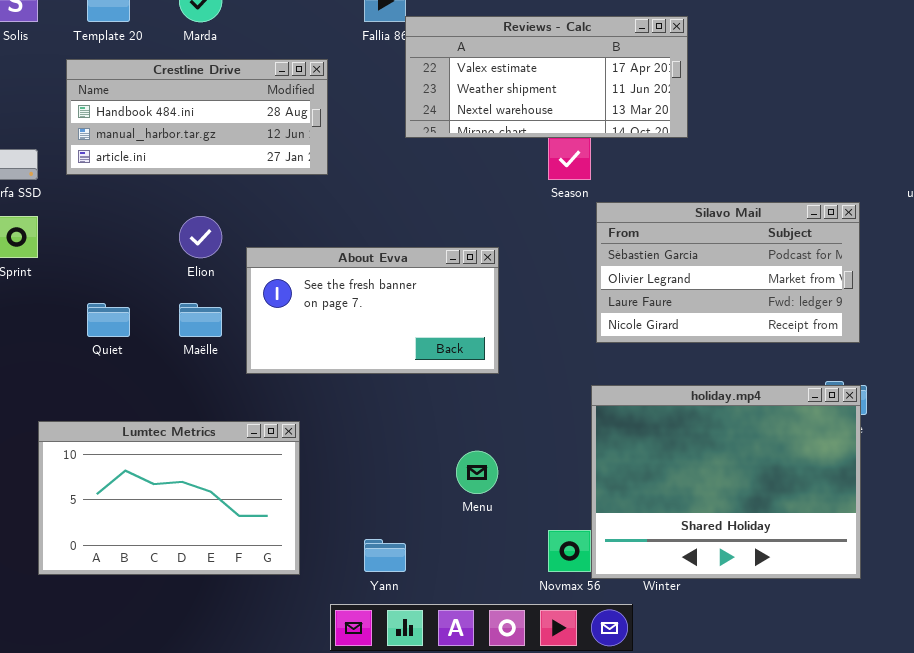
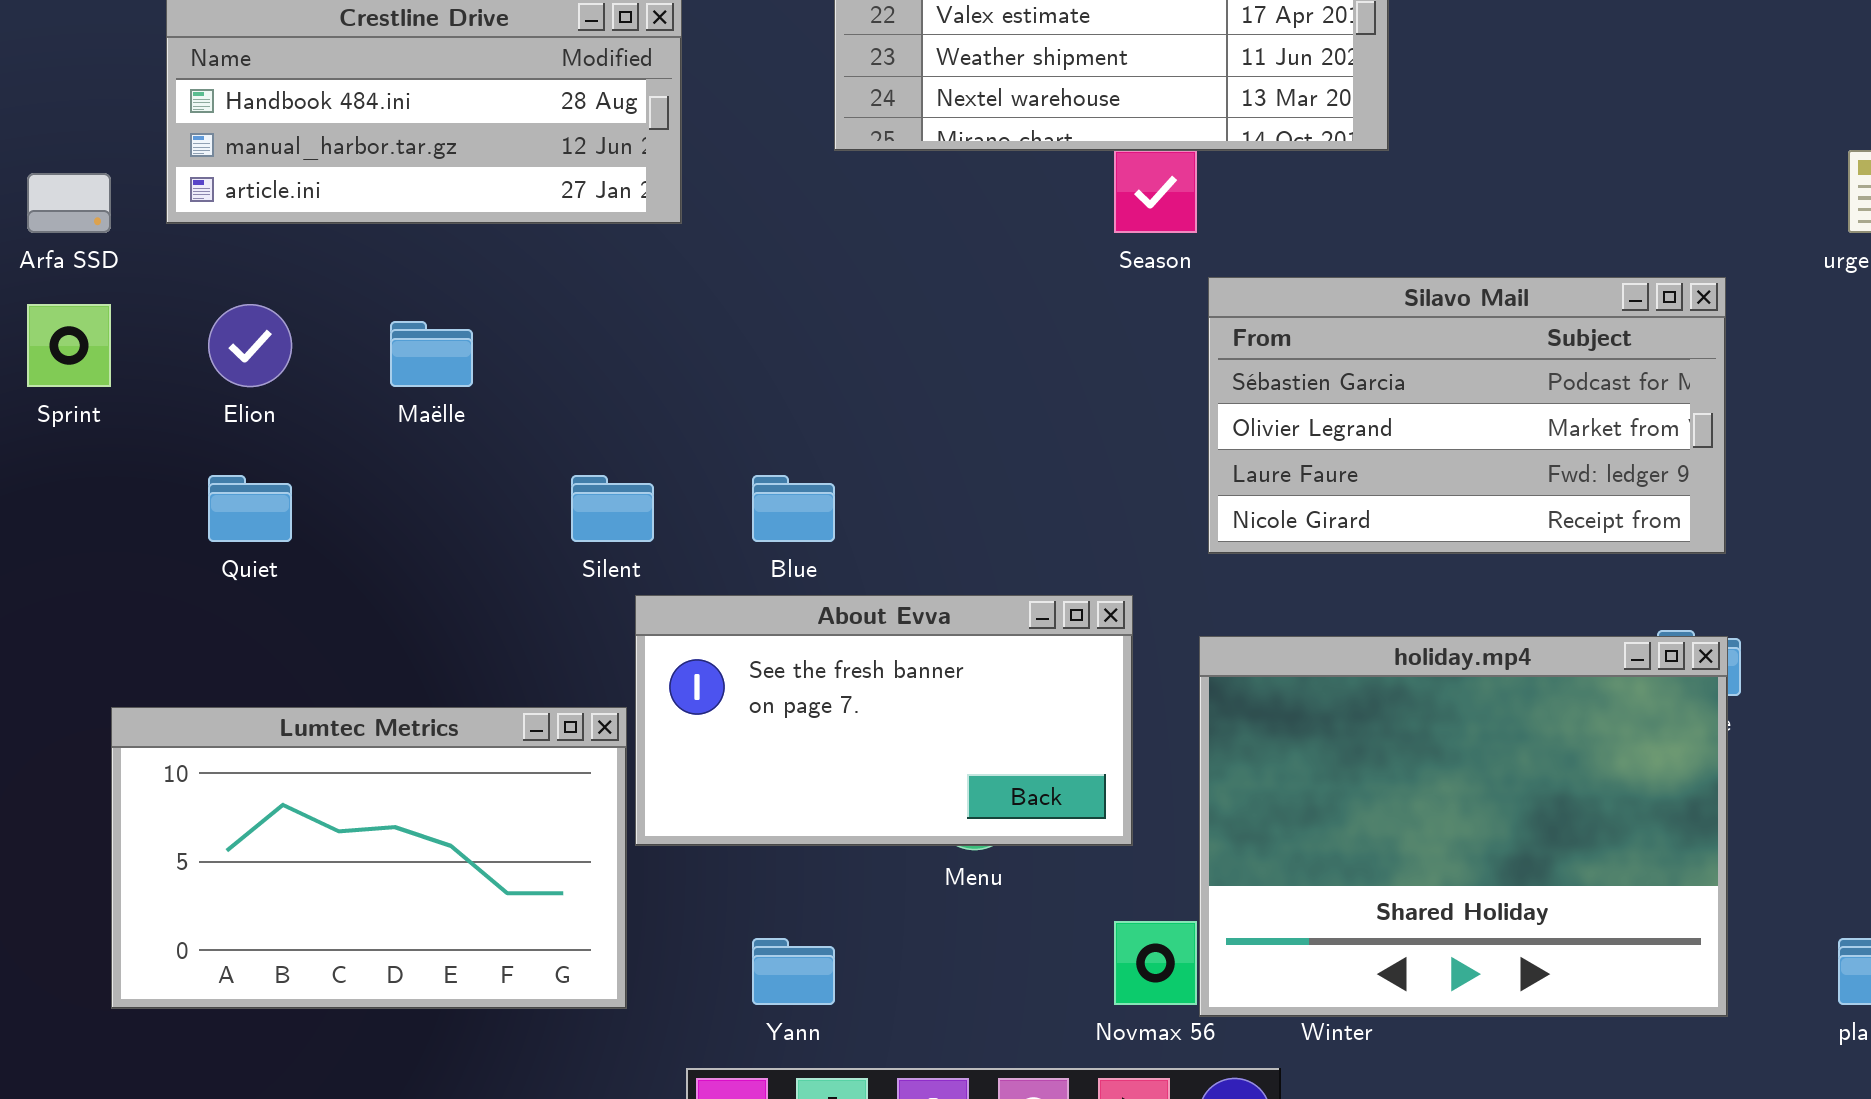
Elion: [179,216,222,258] -> [208,304,292,387], moved
About Evva: [246,247,499,374] -> [635,595,1133,846], moved
Maëlle: [179,303,222,337] -> [390,321,473,387], moved

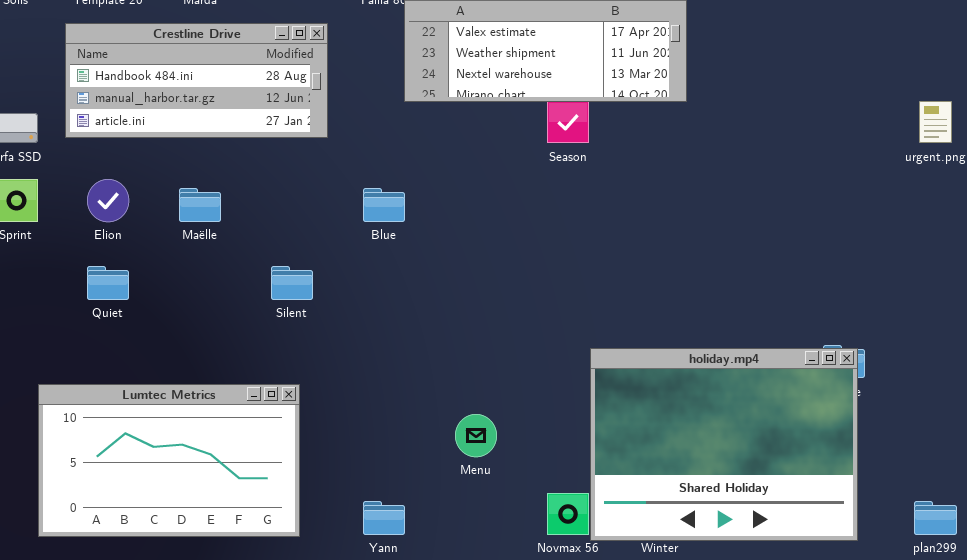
Silavo Mail: [1208,277,1726,554] -> none, closed
Blue: [752,475,835,542] -> [363,188,405,222], moved
About Evva: [635,595,1133,846] -> none, closed

